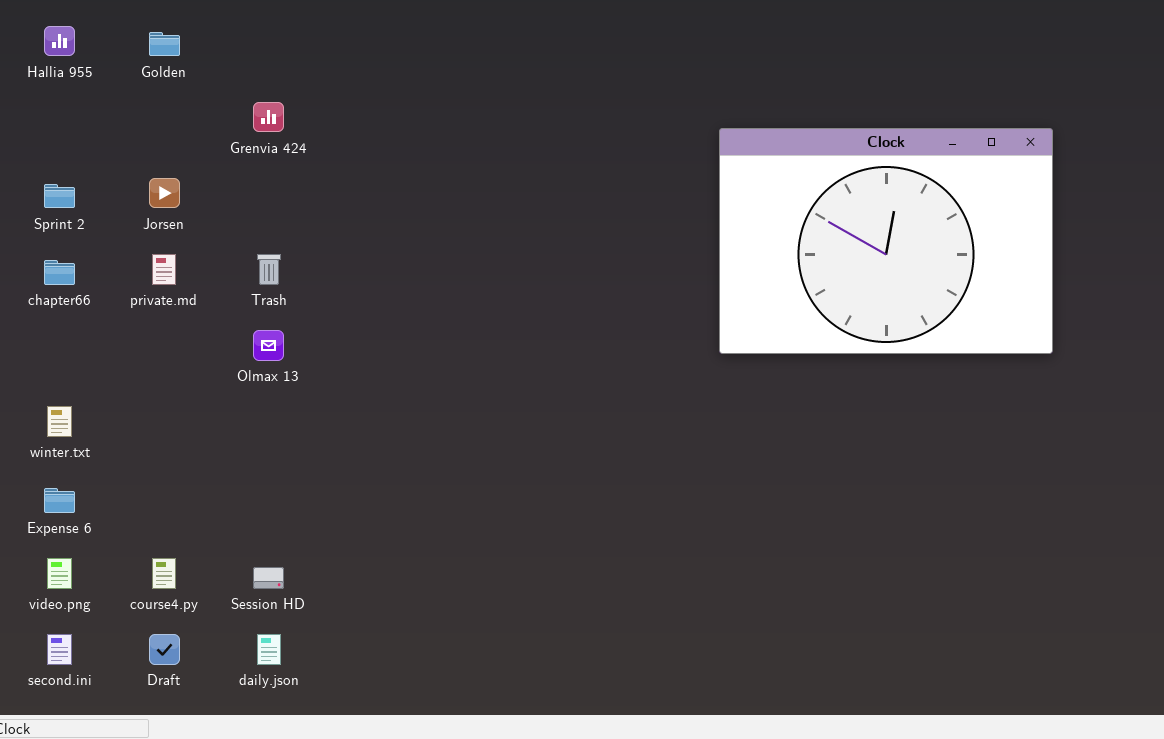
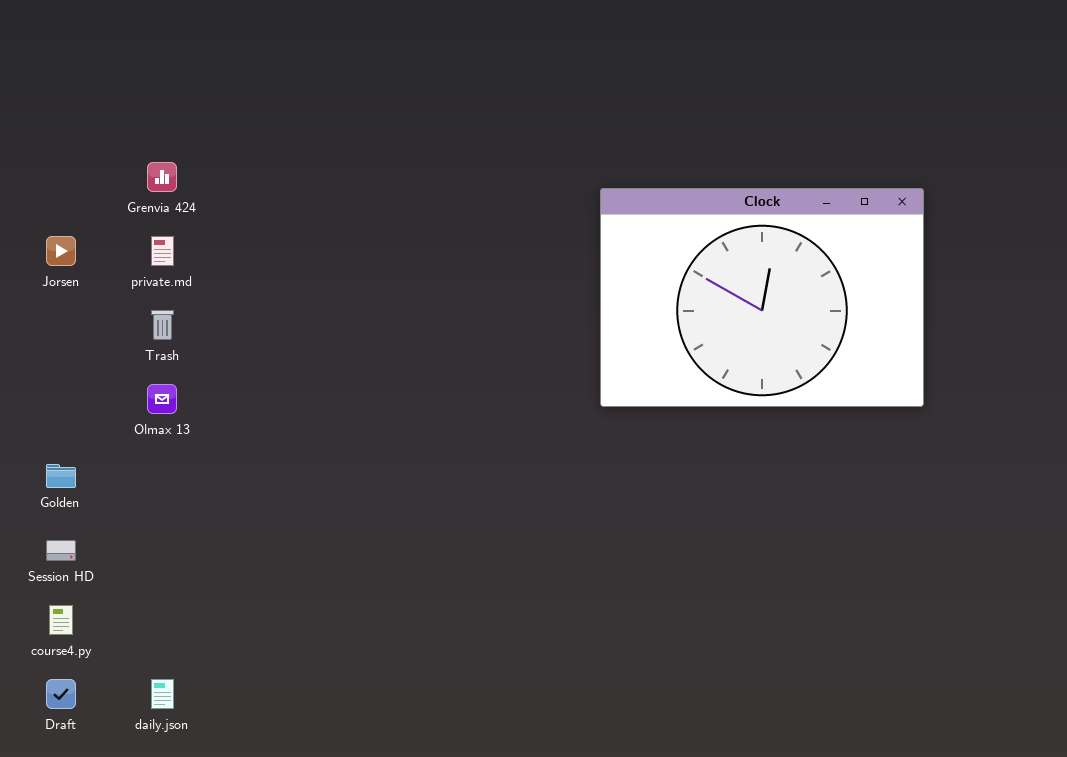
Golden: [149,32,180,56] -> [46,464,76,488], moved
private.md: [152,254,176,285] -> [151,236,174,266], moved
Session HD: [253,567,284,589] -> [46,540,76,561], moved

